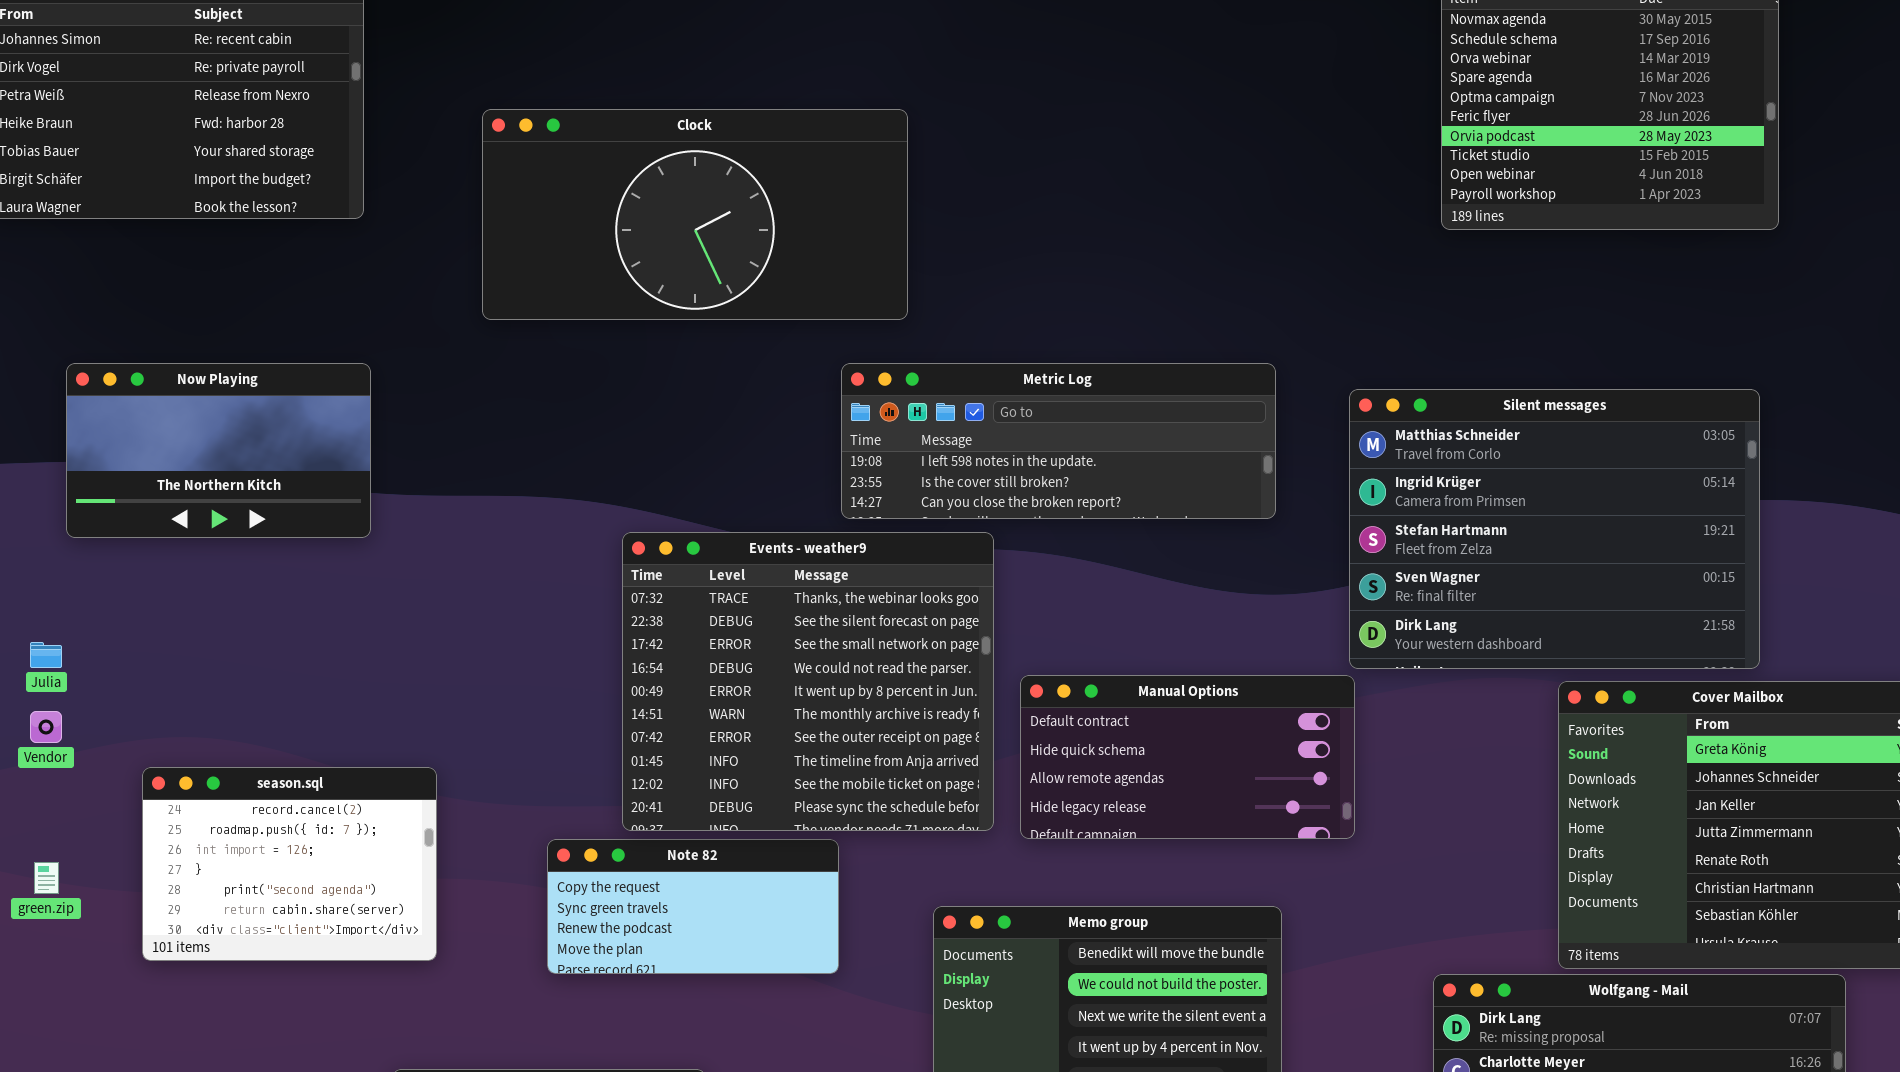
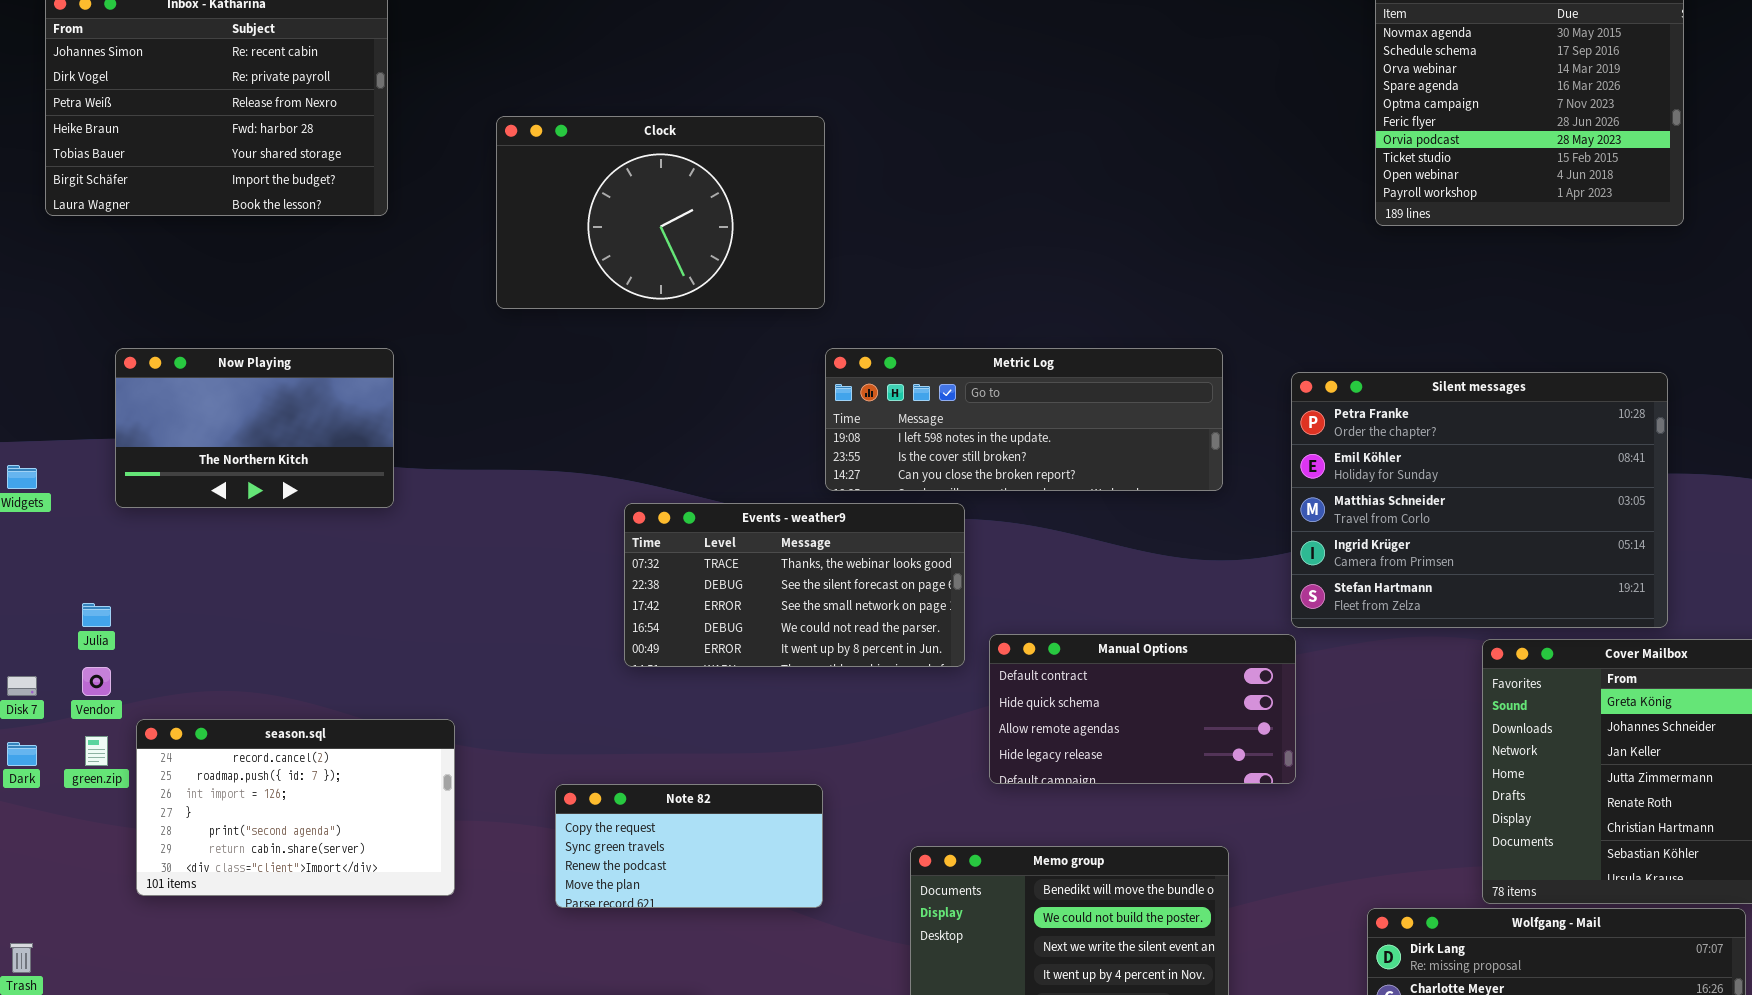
Clock: [482,109,908,320] -> [496,116,825,309], resized
Silent messages: [1349,389,1760,669] -> [1291,372,1668,628], scrolled up 2 rows
Events - weather9: [622,532,994,831] -> [624,503,965,667], resized
season.sql: [142,767,437,961] -> [136,719,455,896], resized
green.zip: [34,862,59,894] -> [85,736,108,766], moved

